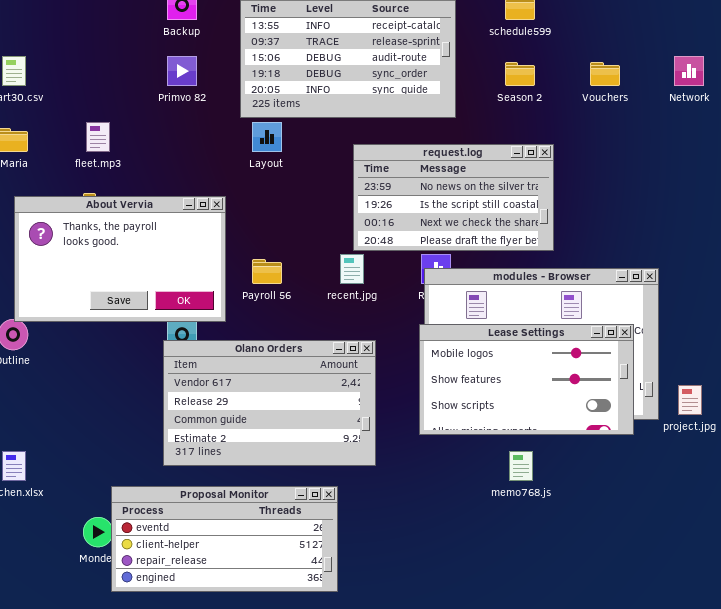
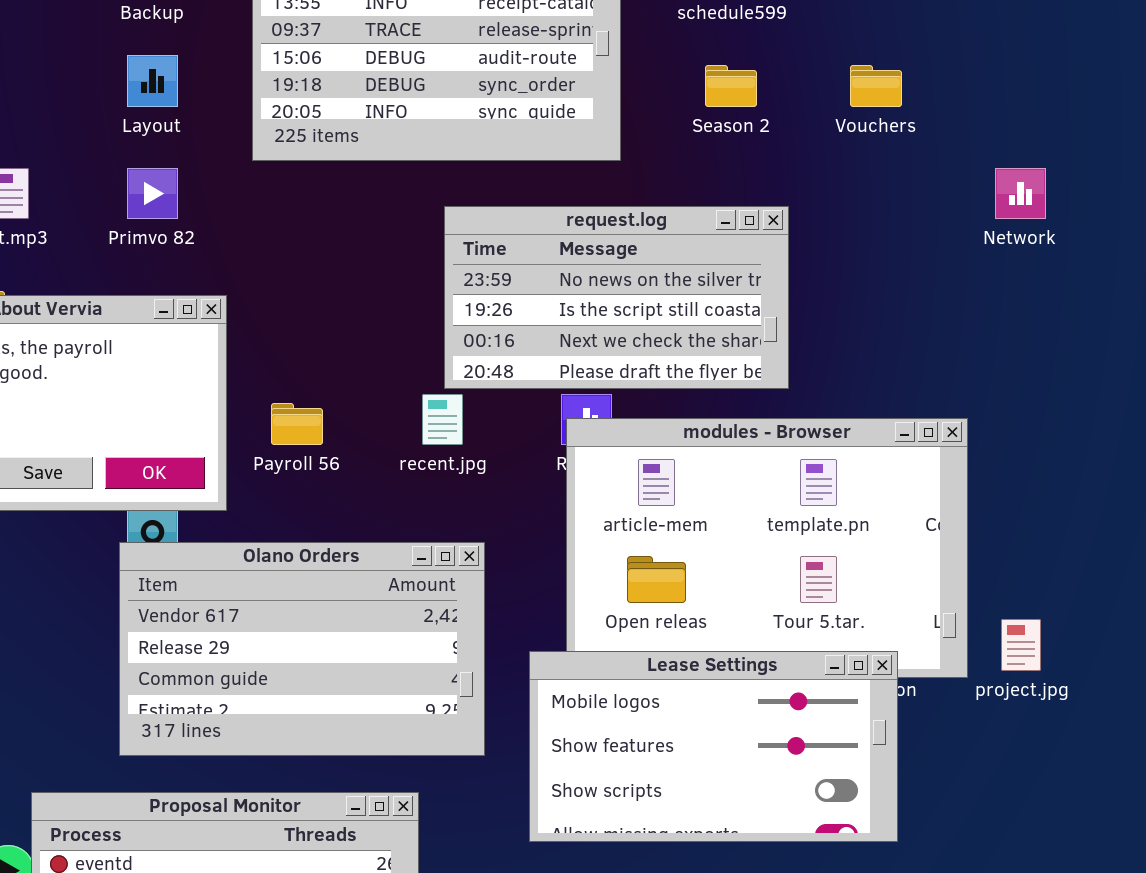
Primvo 82: [167,56,197,86] -> [127,168,178,219], moved
Network: [674,56,704,86] -> [995,168,1046,219], moved
Layout: [252,122,282,152] -> [127,55,178,107], moved
Lease Settings: [419,324,634,435] -> [529,651,898,842], moved

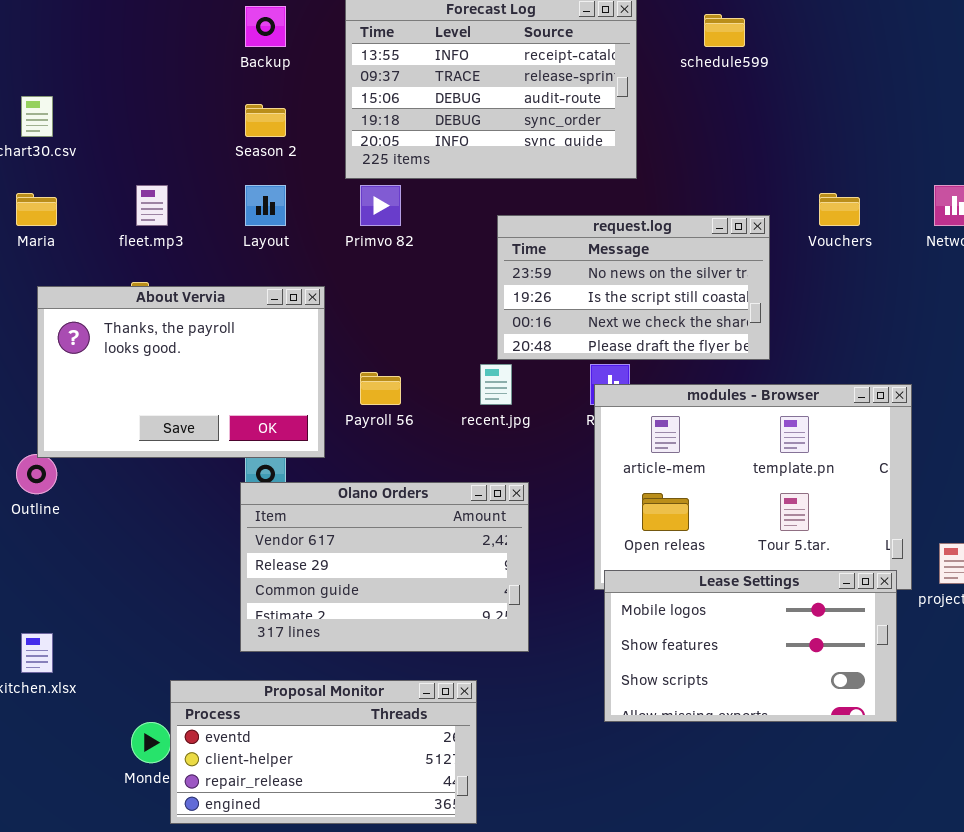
Layout: [127,55,178,107] -> [245,185,286,226], moved
Season 2: [705,65,757,107] -> [245,104,286,137], moved
Vouchers: [850,65,902,107] -> [819,193,860,226], moved
Primvo 82: [127,168,178,219] -> [360,185,401,226], moved
Lease Settings: [529,651,898,842] -> [604,570,897,722], moved

